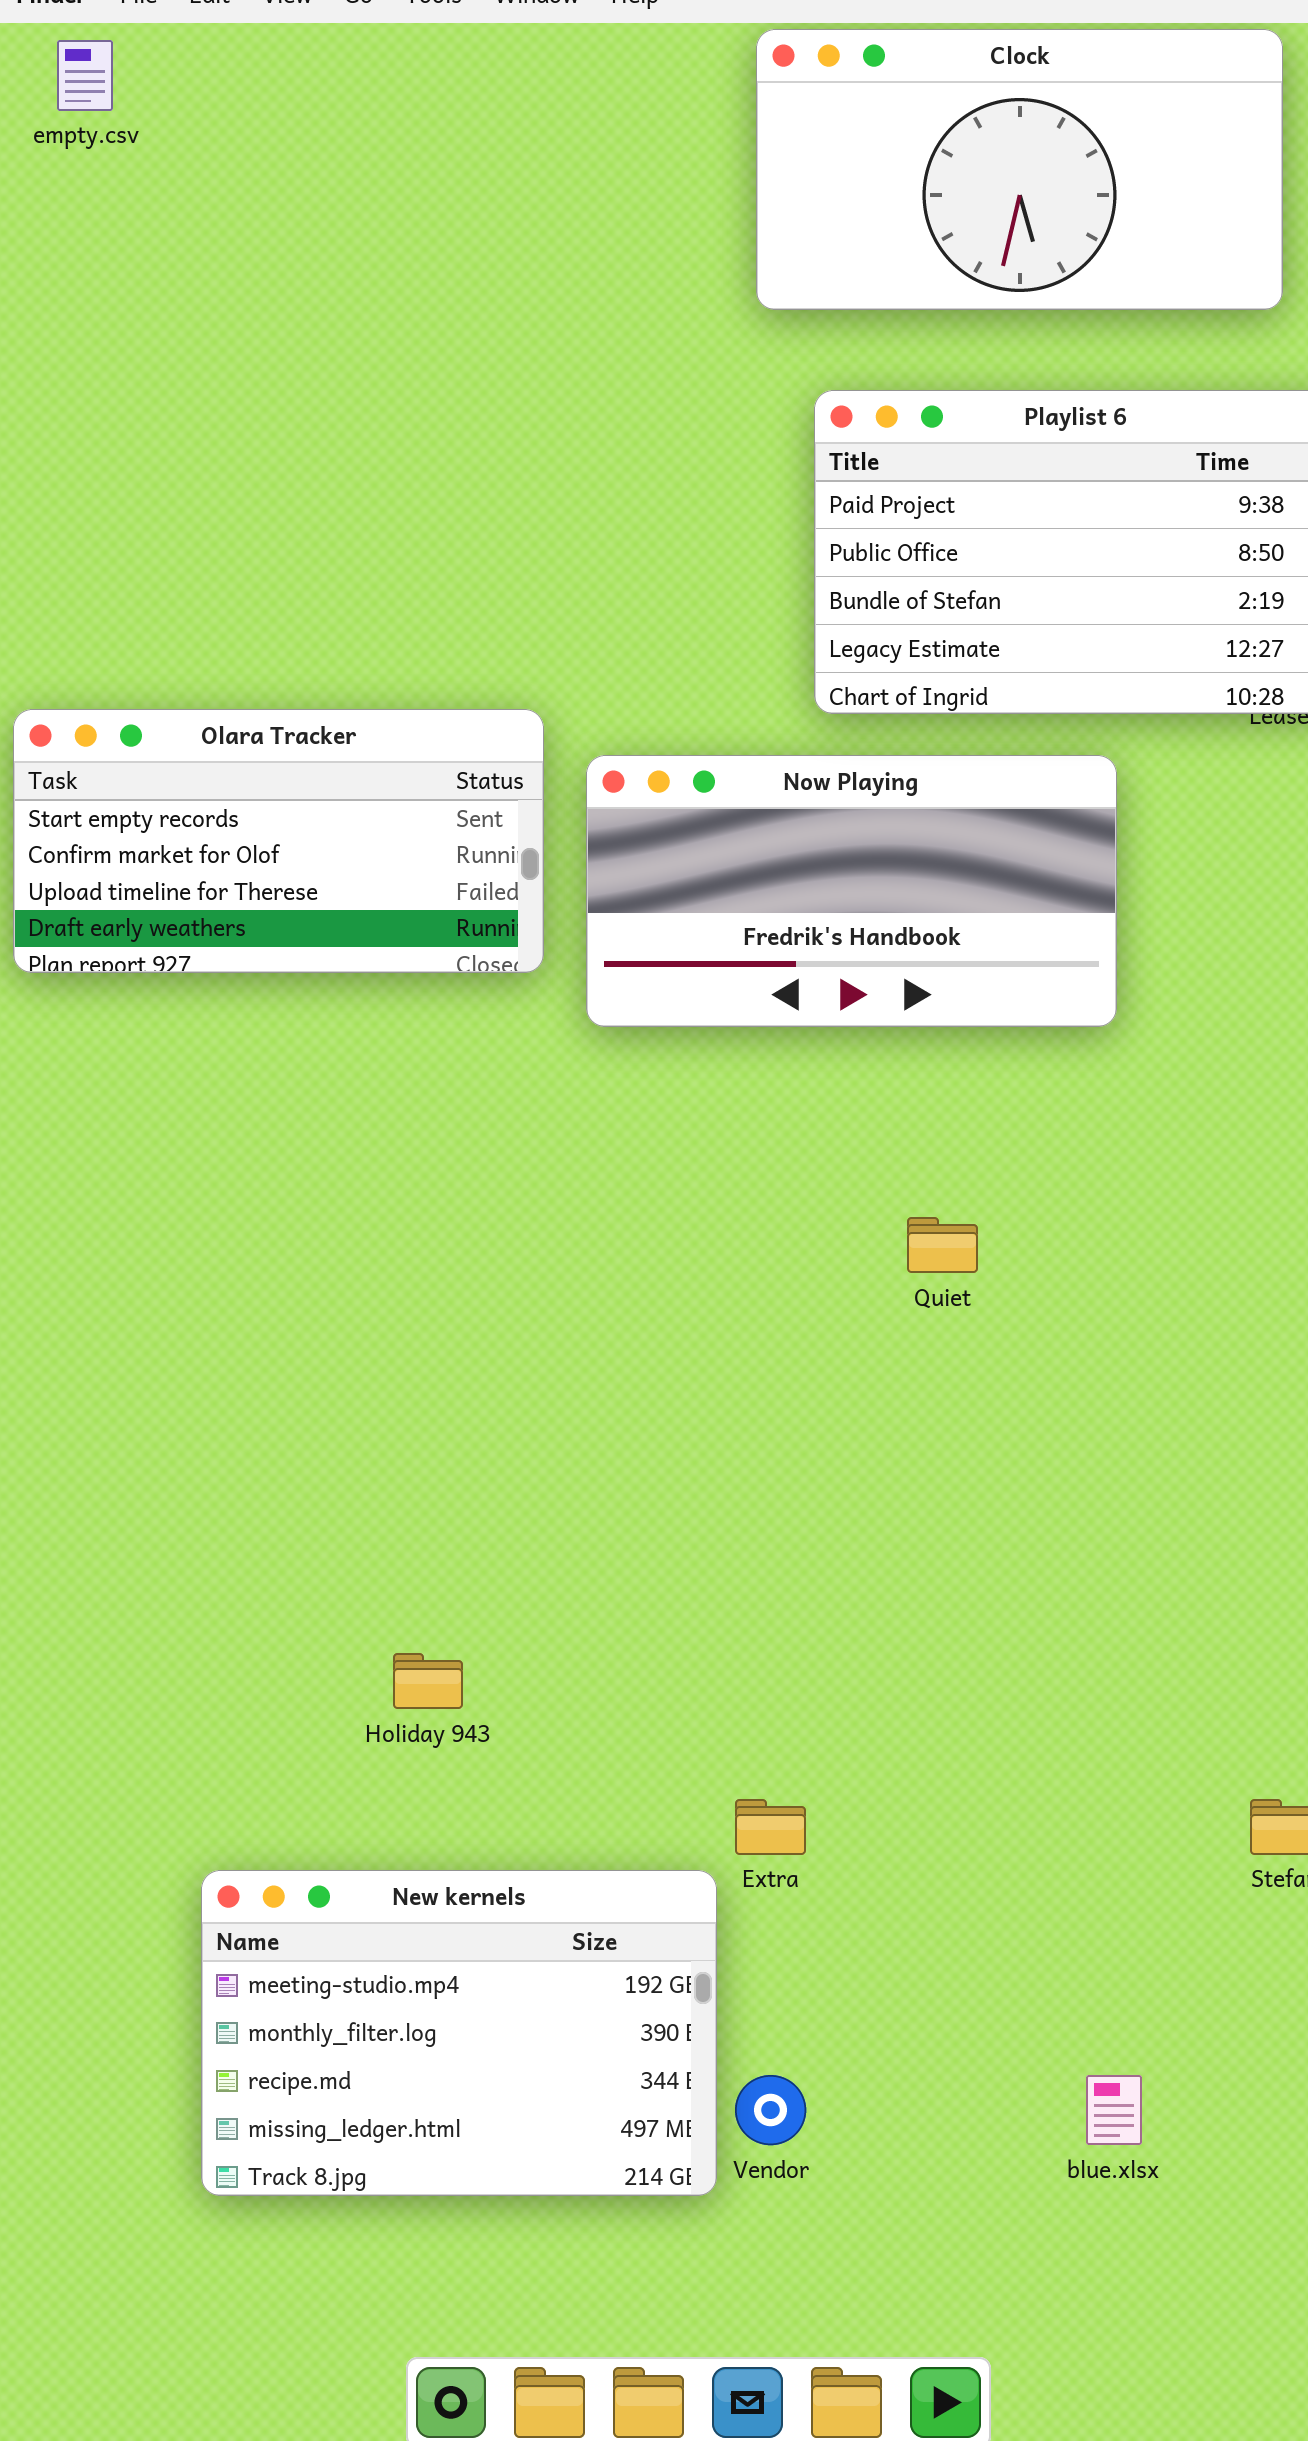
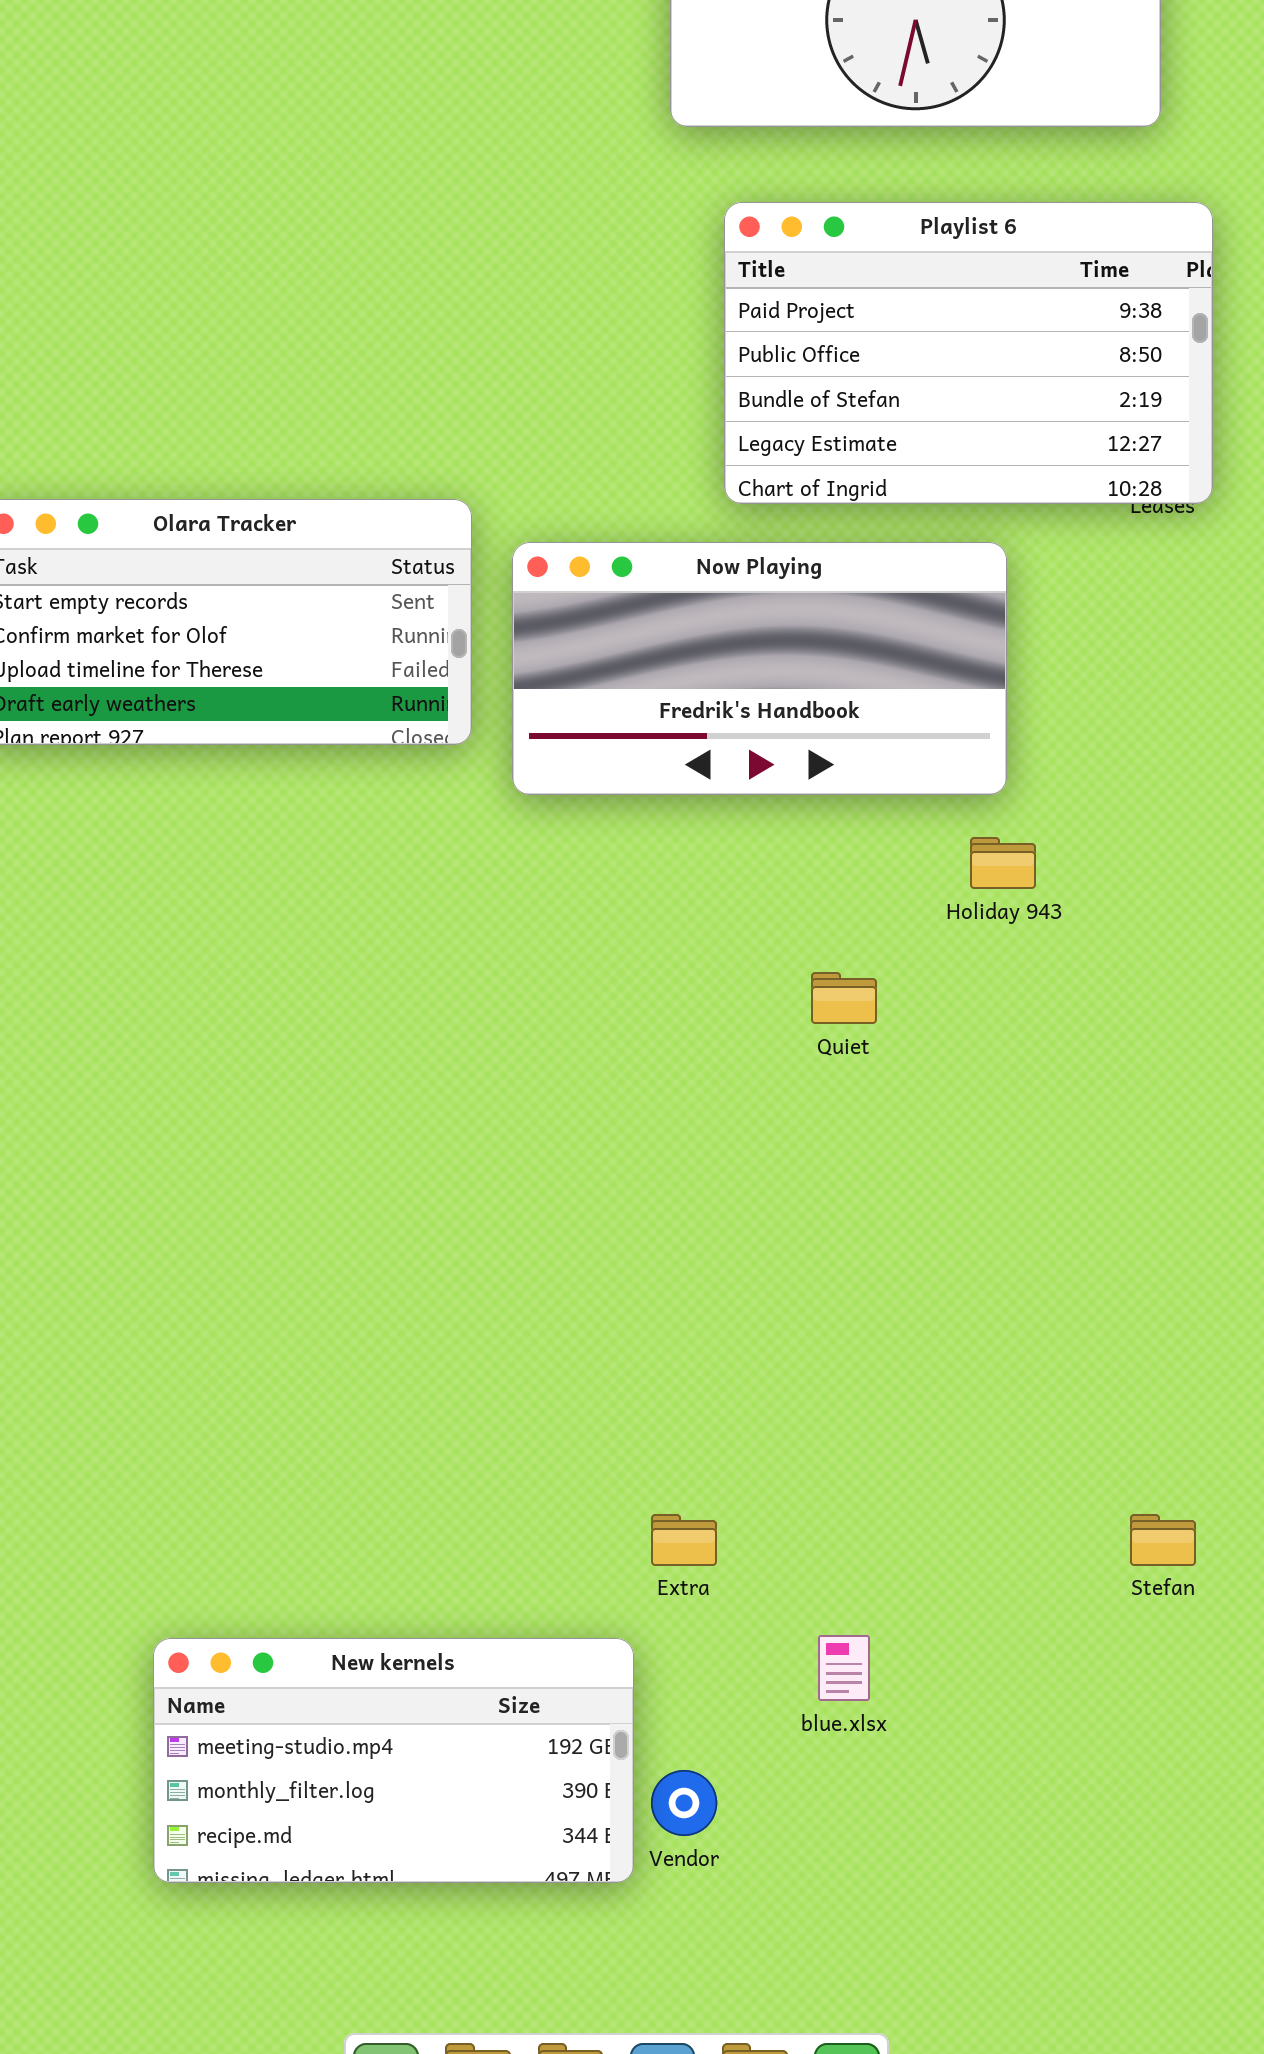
Holiday 943: [393,1653,463,1709] -> [970,837,1036,889], moved
New kernels: [201,1870,717,2196] -> [153,1638,634,1883], resized
blue.xlsx: [1086,2075,1142,2145] -> [818,1635,870,1701], moved

